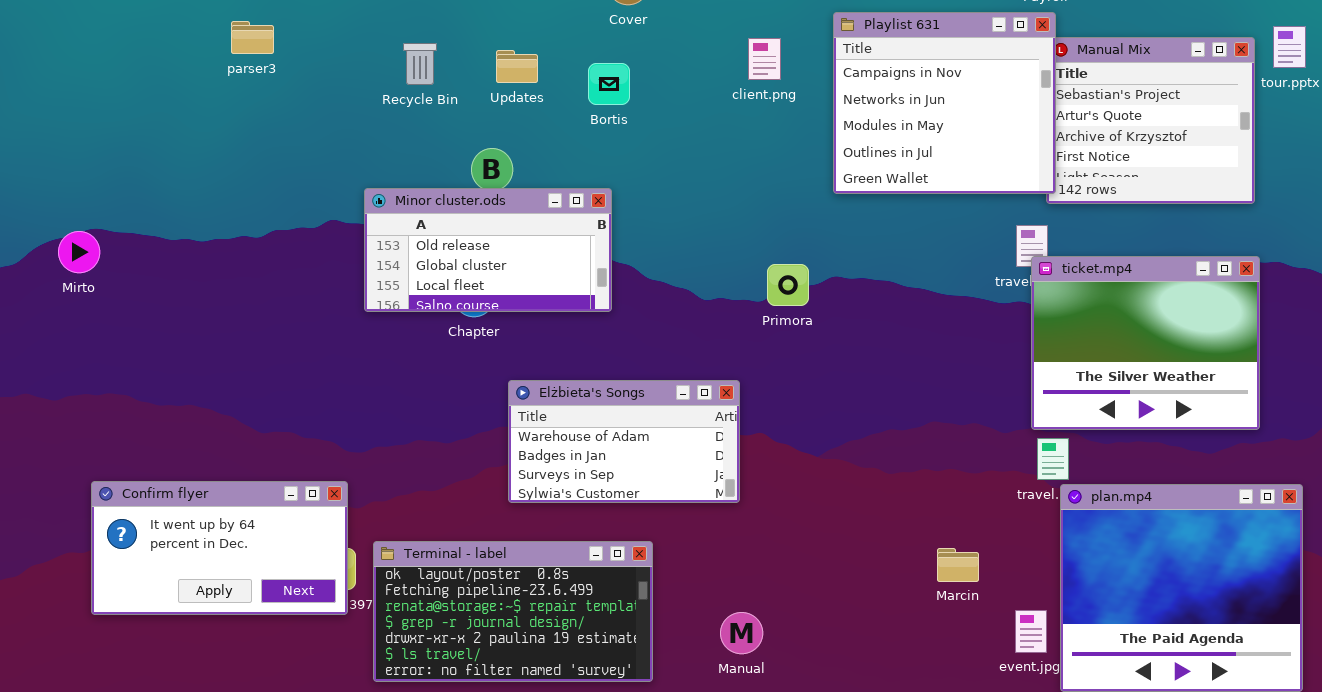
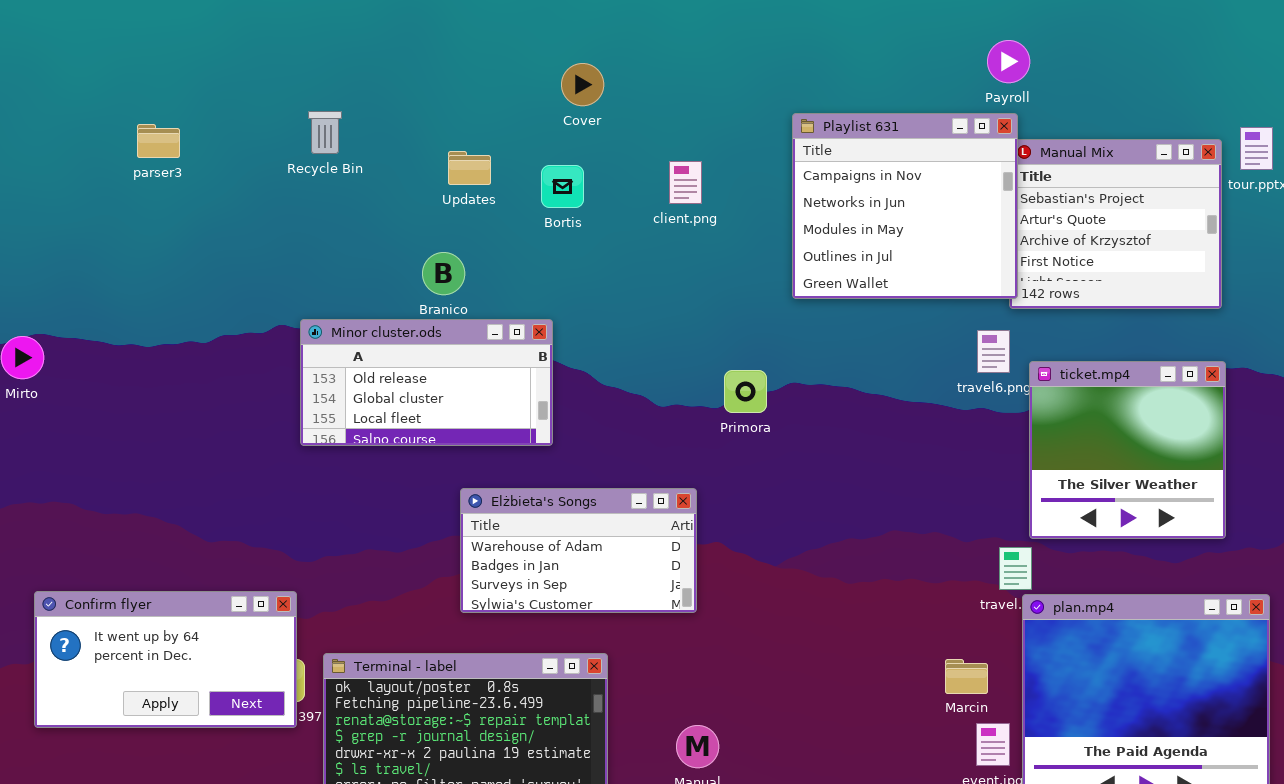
parser3: [231,21,274,54] -> [137,124,180,158], moved
client.png: [748,38,781,80] -> [669,161,702,204], moved
Recycle Bin: [403,43,437,85] -> [308,111,342,154], moved
Minor cluster.ods: [364,188,612,312] -> [300,319,553,446], moved
ticket.mp4: [1031,256,1260,430] -> [1029,361,1226,539], resized
Marcin: [937,548,979,582] -> [945,659,988,694], moved

